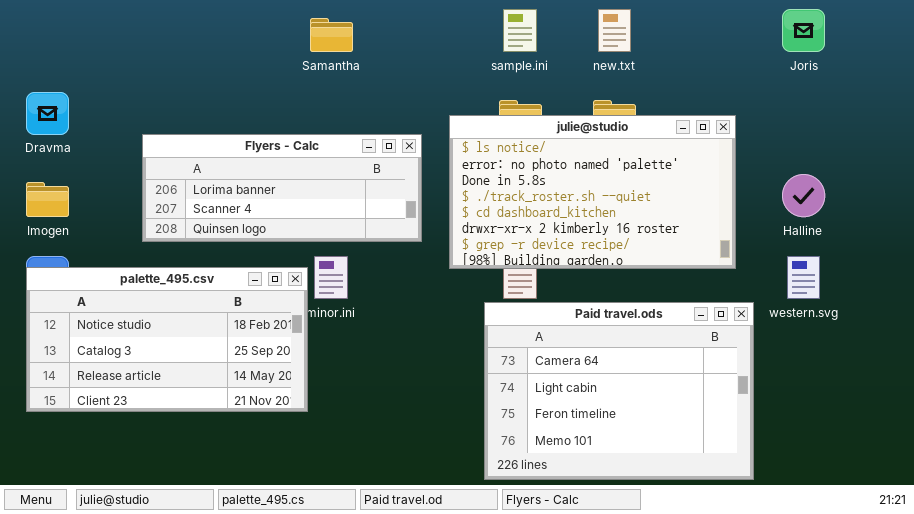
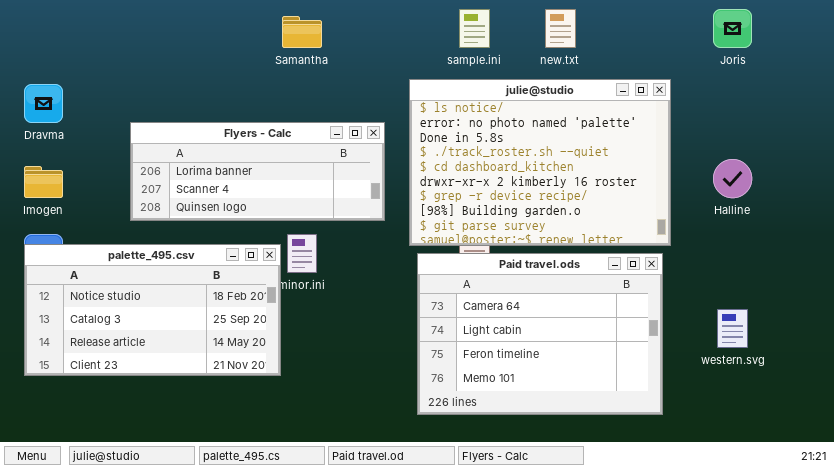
julie@studio: [449,115,736,269] -> [409,79,671,246], resized
western.svg: [787,256,820,299] -> [717,309,748,348], moved
Paid travel.ods: [484,302,754,480] -> [417,253,663,415], moved

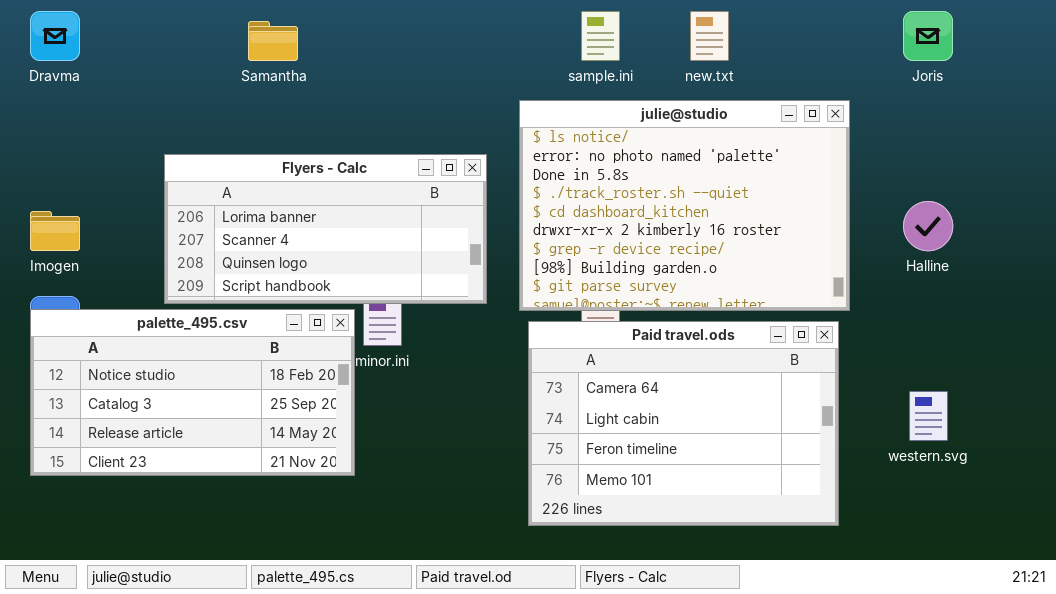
Samantha: [282,16,322,48] -> [248,21,298,61], moved
Dravma: [24,84,63,123] -> [30,11,80,61], moved
Flyers - Calc: [130,122,385,221] -> [164,154,487,304], resized

